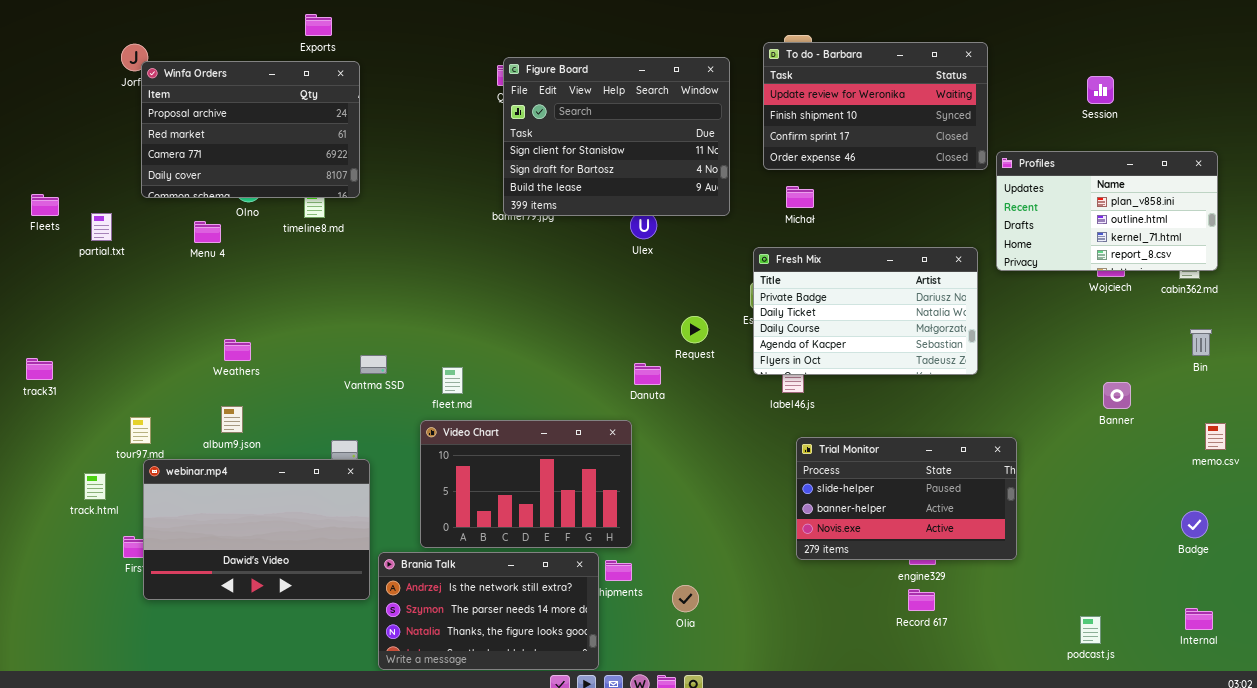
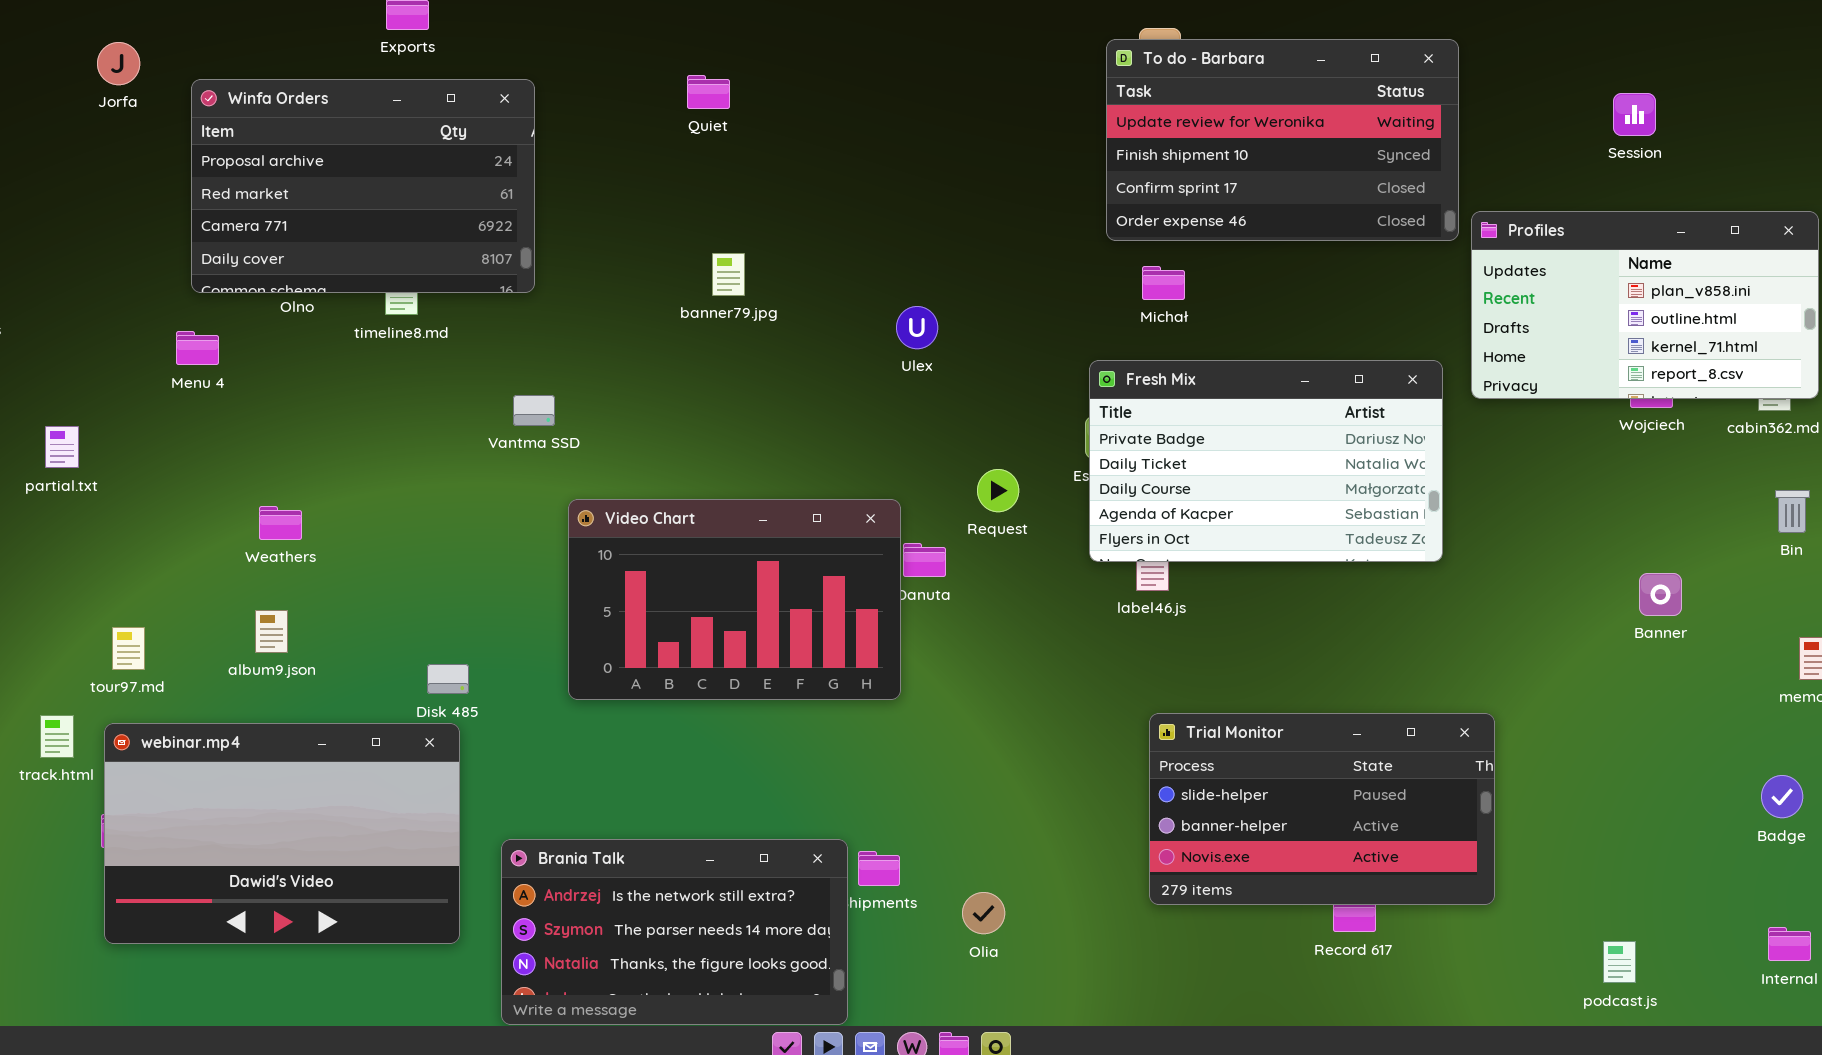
Figure Board: [503,57,730,216] -> none, closed
Winfa Orders: [141,61,360,198] -> [191,79,535,293], moved
partial.txt: [91,213,112,241] -> [45,426,79,468], moved
Menu 4: [194,221,221,243] -> [176,331,219,365], moved
Vantma SSD: [360,355,387,374] -> [513,395,555,426], moved
Video Chart: [420,420,632,548] -> [568,499,901,700], moved
Trial Monitor: [796,437,1017,560] -> [1149,713,1495,905], moved
webinar.mp4: [143,459,370,600] -> [104,723,460,944], moved

